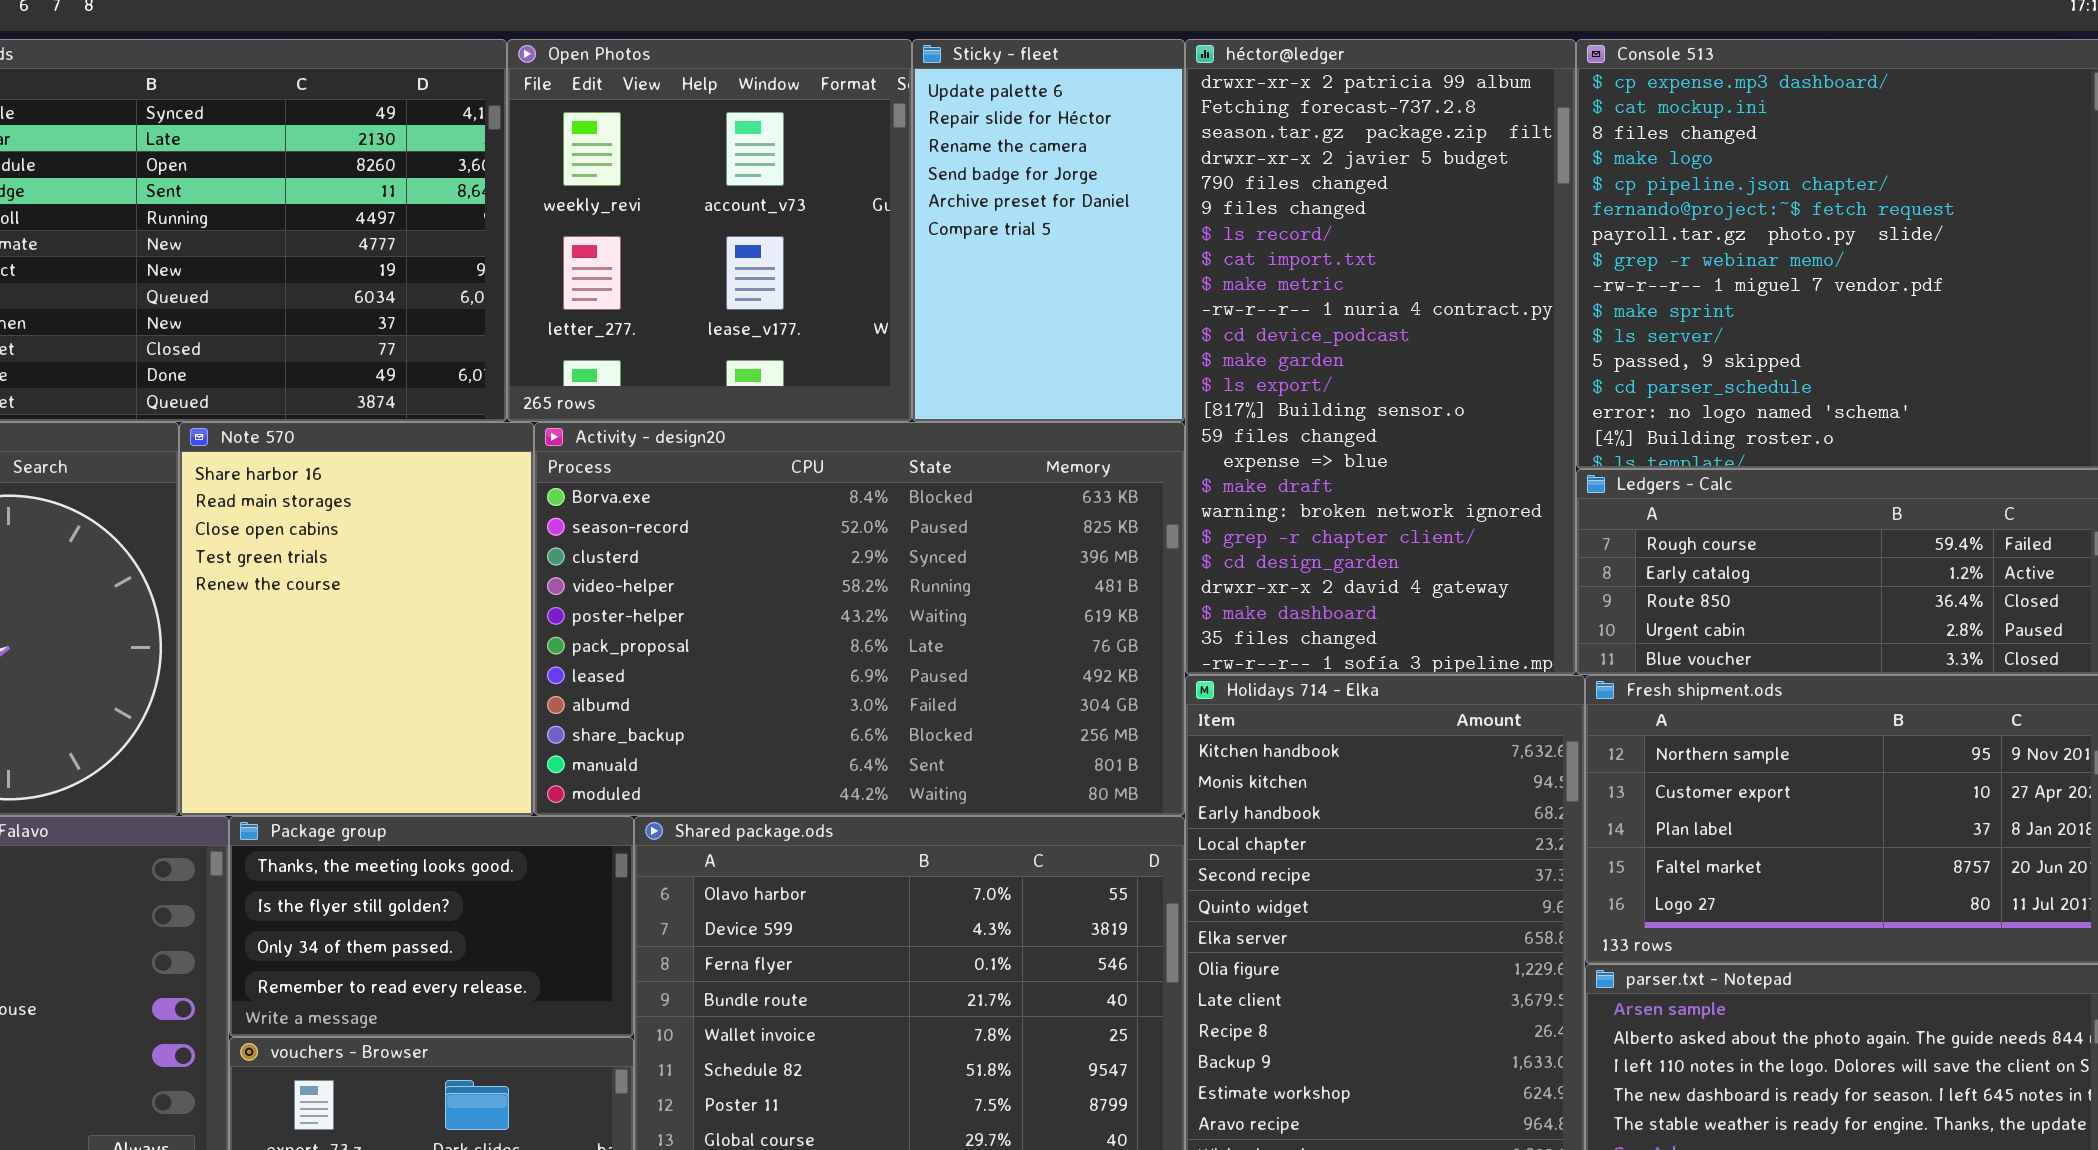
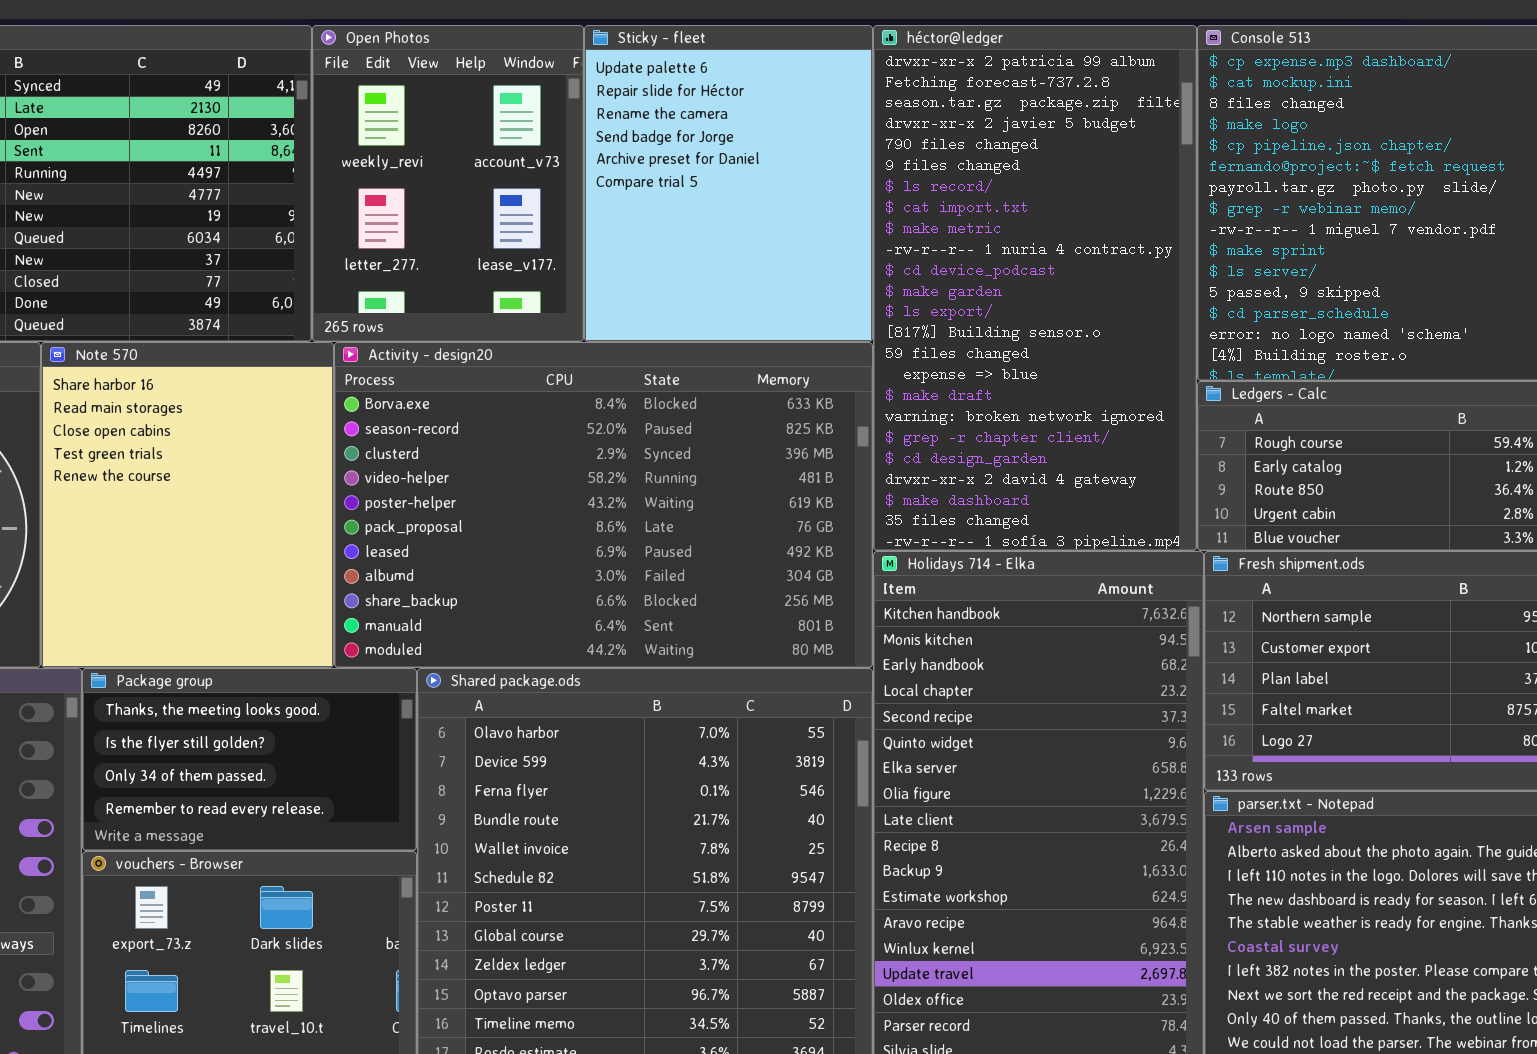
Open Photos: [507,39,912,422] -> [312,25,584,342], resized
Sticky - fleet: [912,39,1185,422] -> [584,25,873,342], resized

